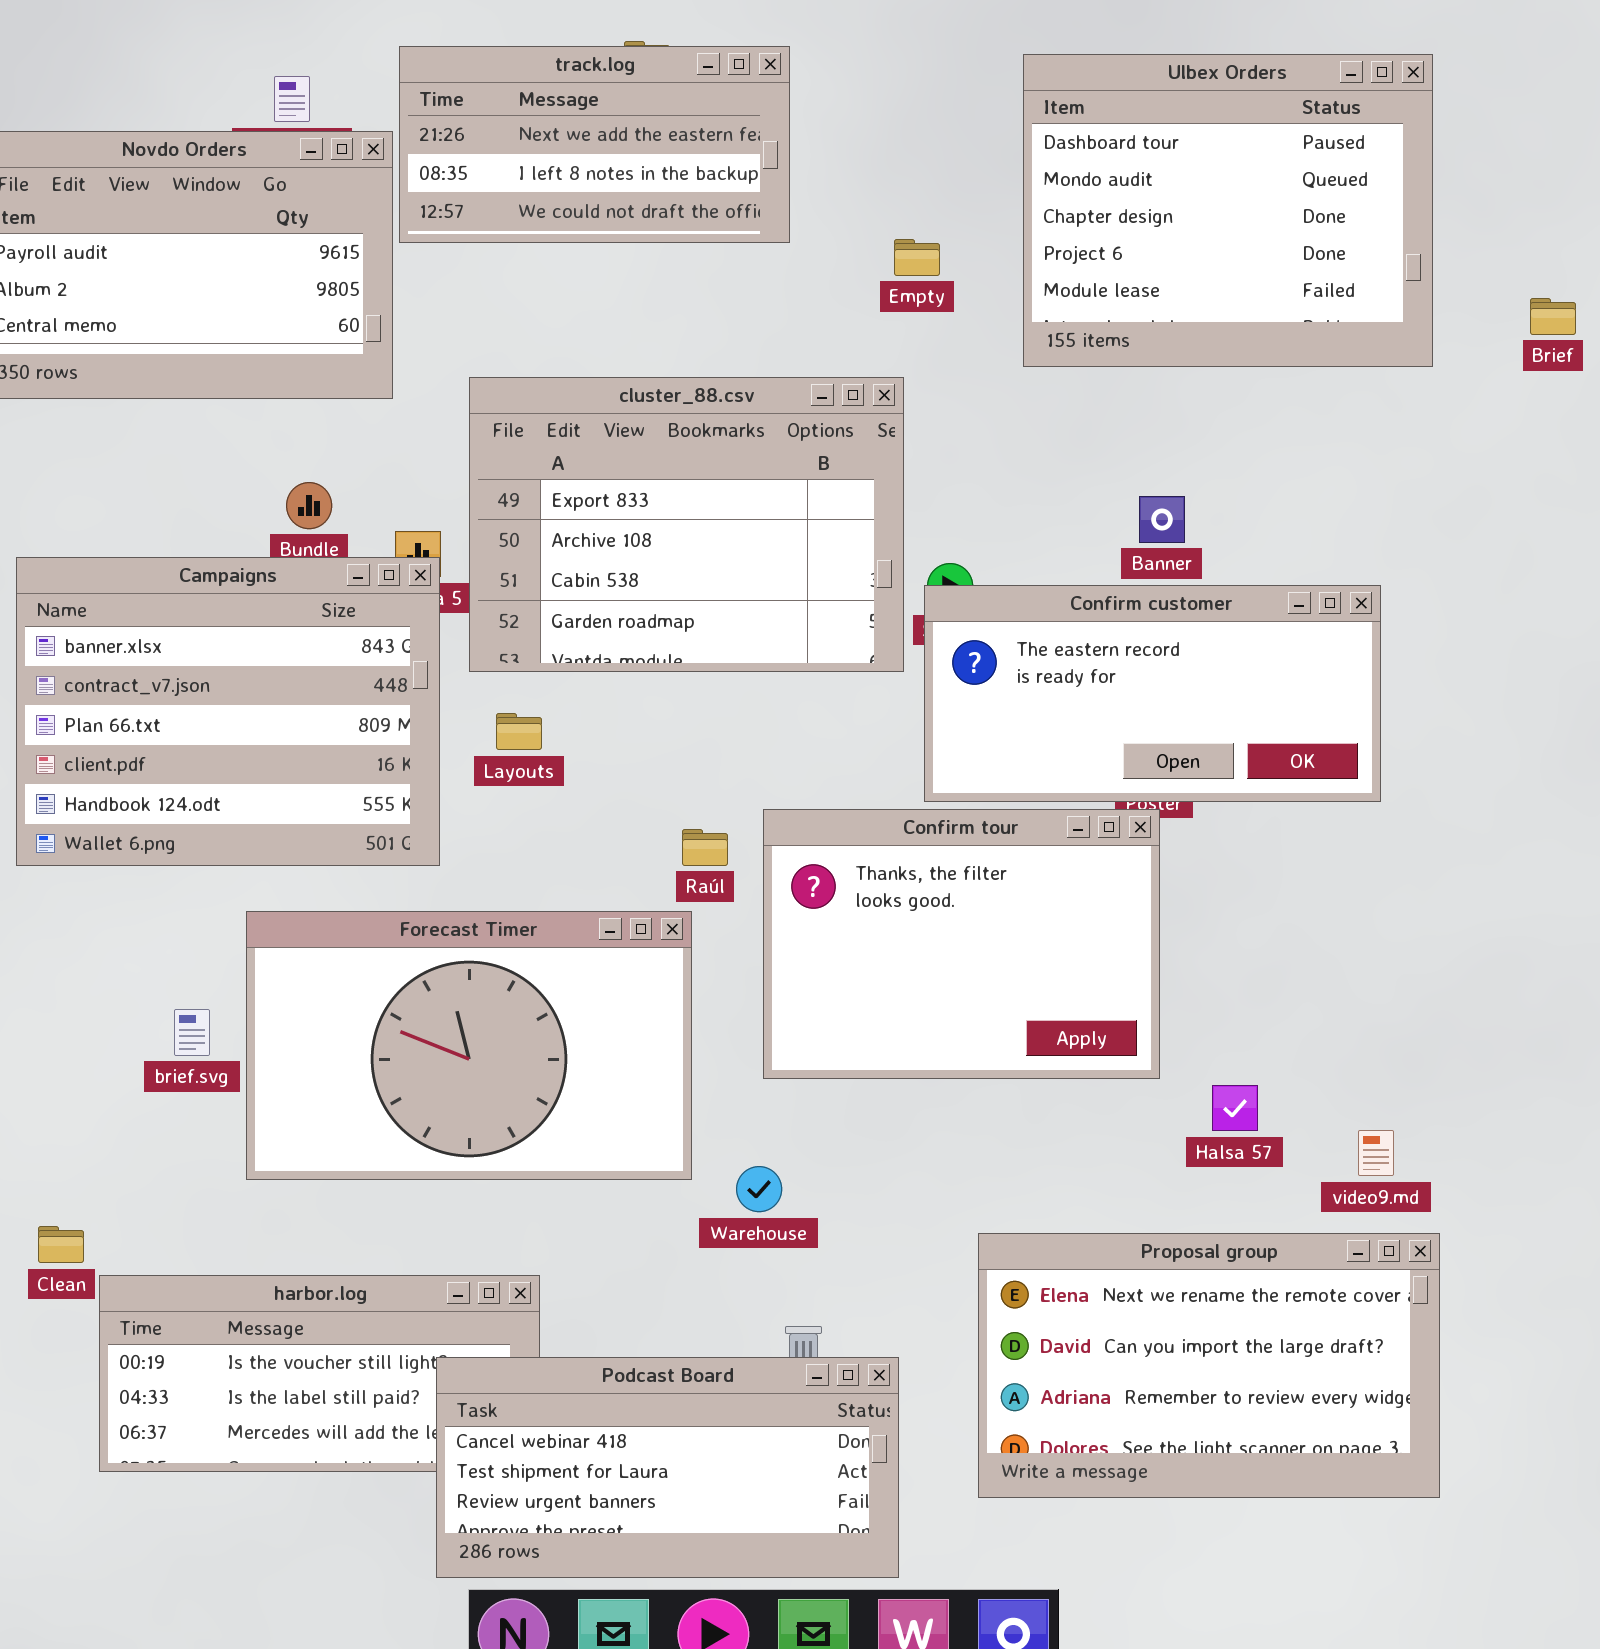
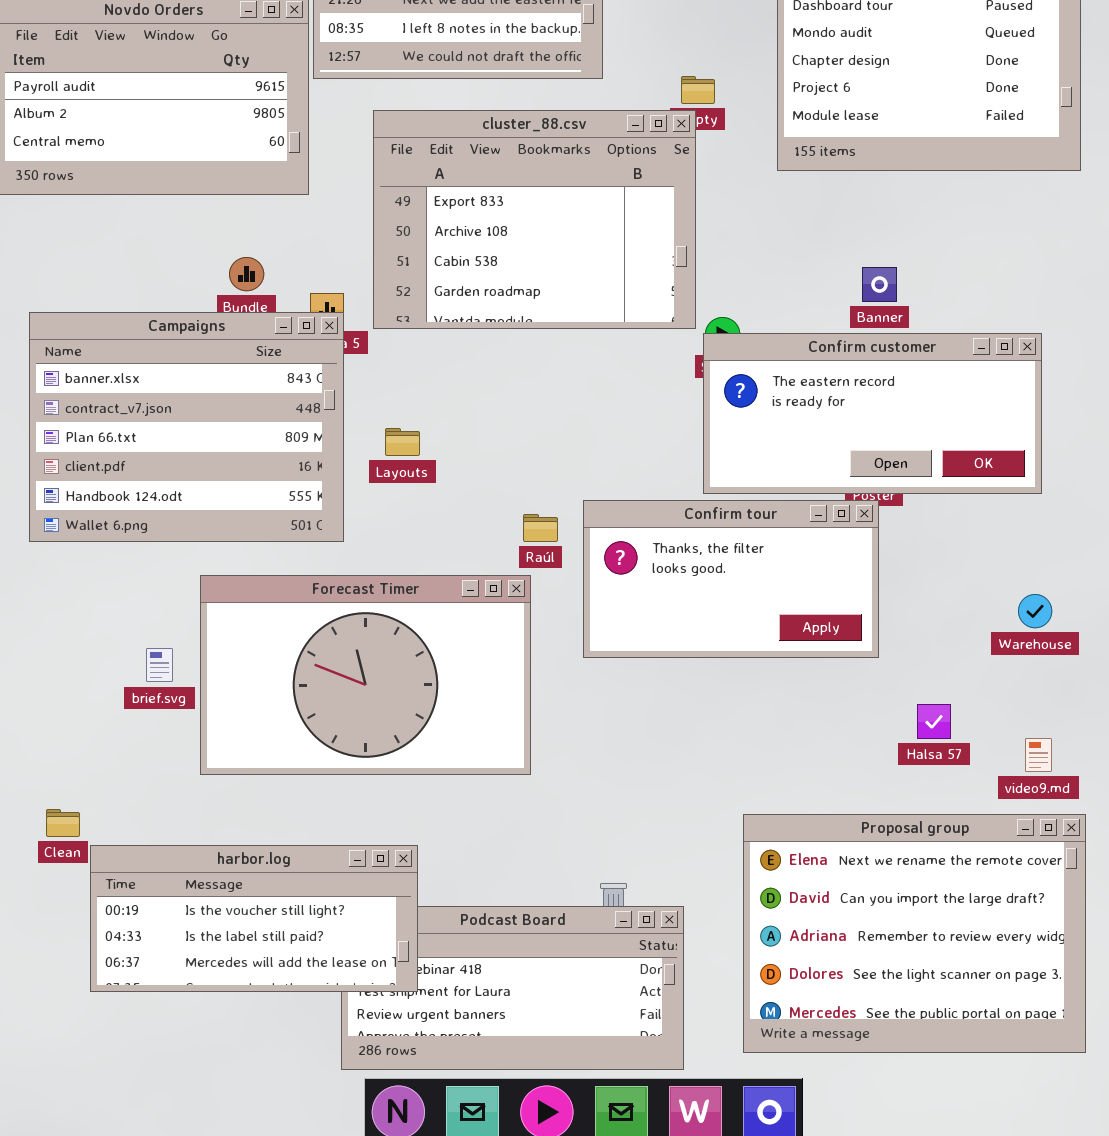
cluster_88.csv: [469,377,904,672] -> [373,110,696,329], moved
Confirm tour: [763,809,1160,1079] -> [583,500,879,658], resized
Warehouse: [736,1166,782,1212] -> [1018,594,1052,628], moved
Proposal group: [978,1233,1440,1498] -> [743,814,1086,1053], resized
harbor.log: [99,1275,540,1472] -> [90,845,418,992], raised

